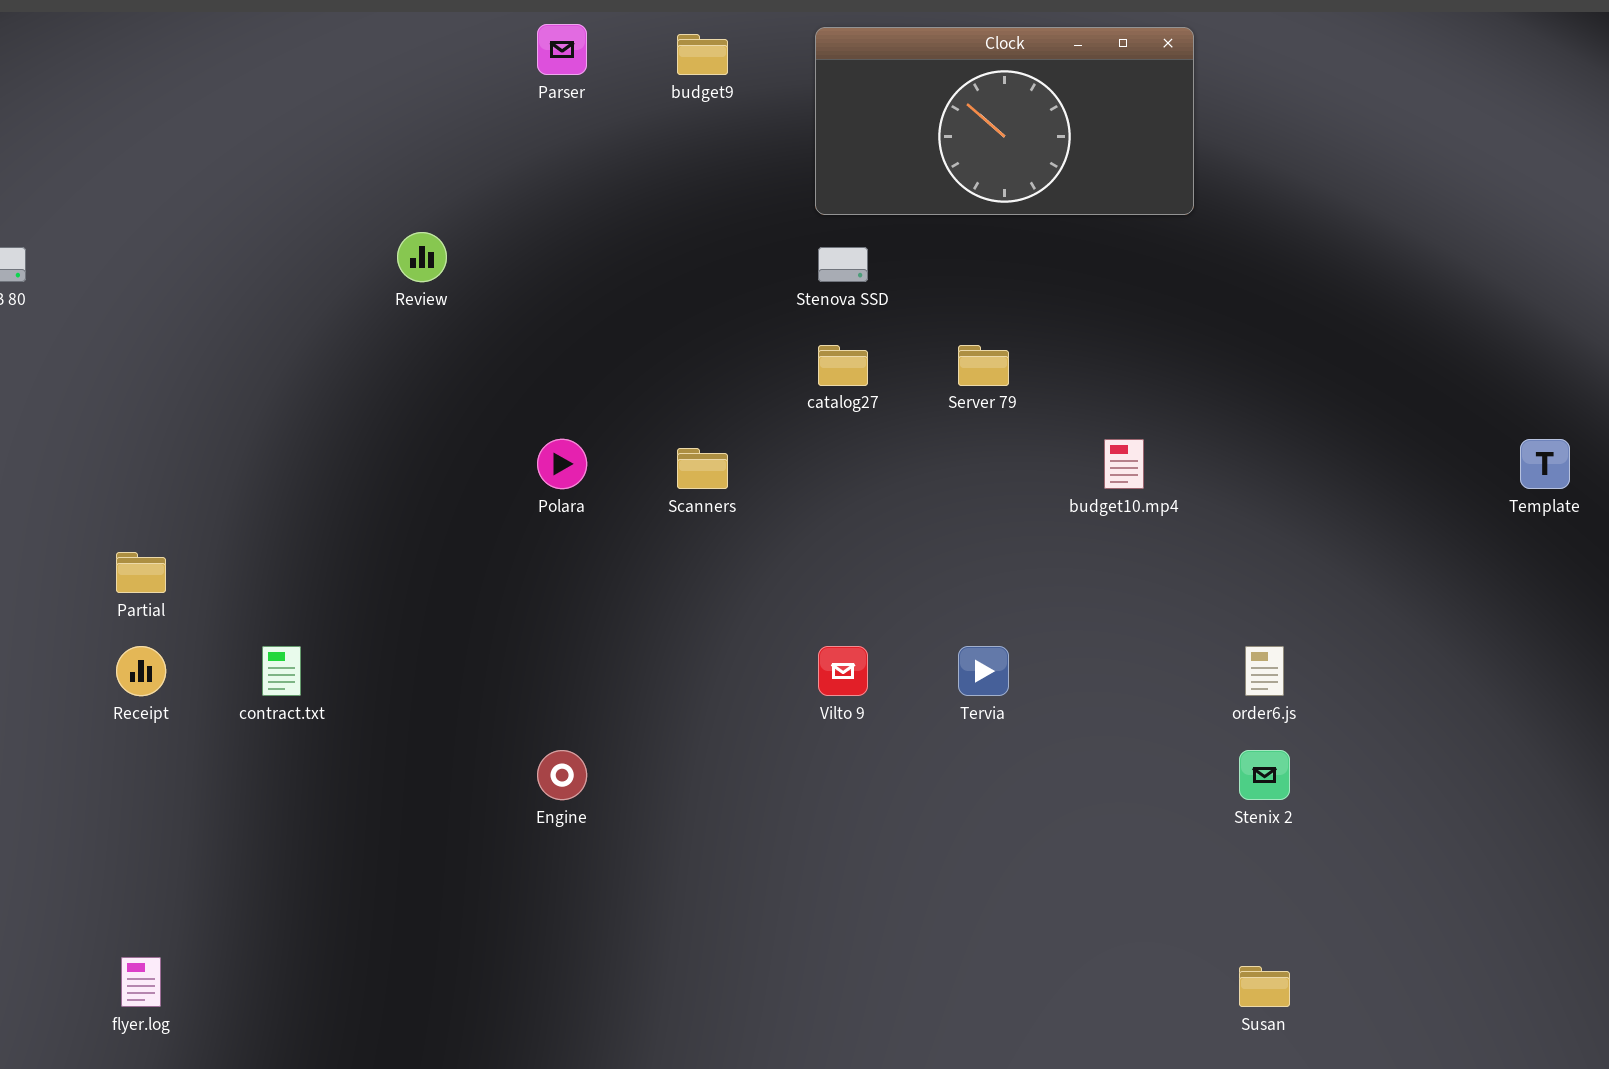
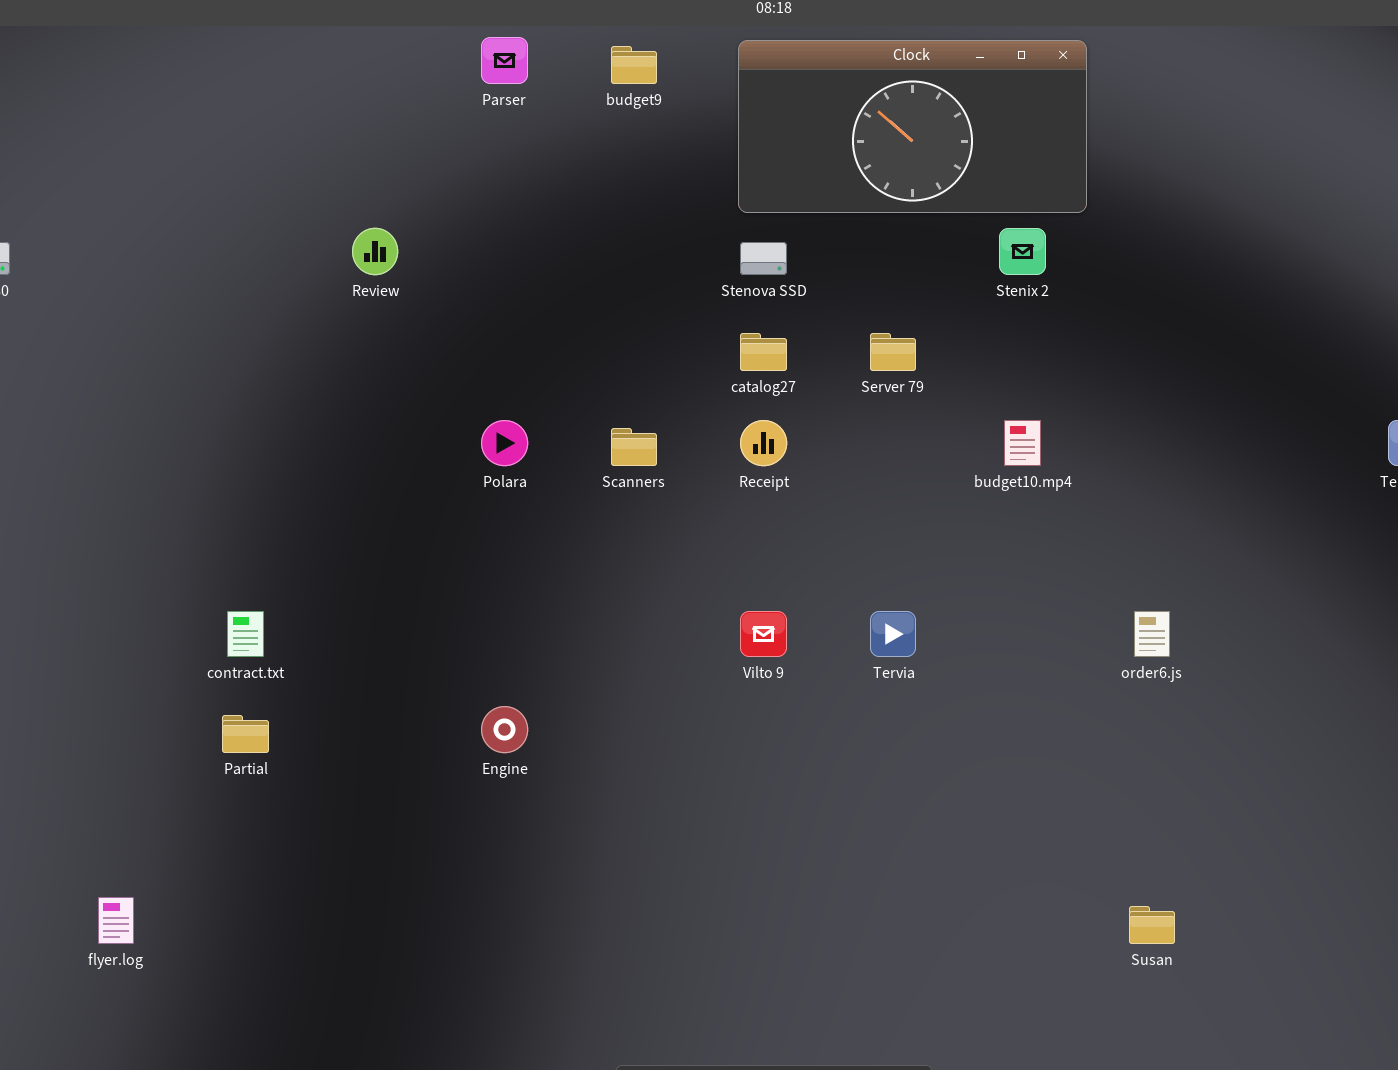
Partial: [116,552,166,593] -> [222,715,269,753], moved
Receipt: [116,646,166,696] -> [740,420,787,466], moved
Stenix 2: [1239,750,1290,800] -> [999,228,1046,275], moved

